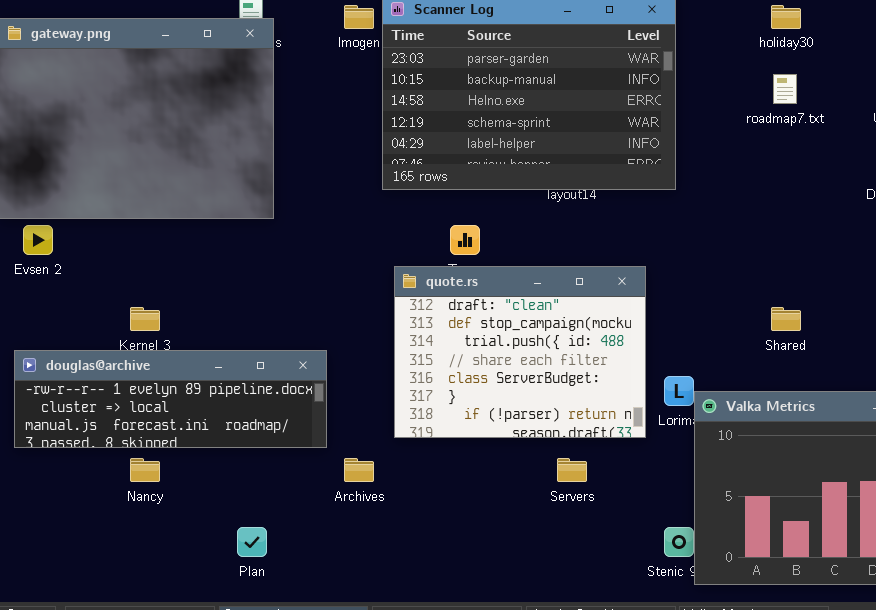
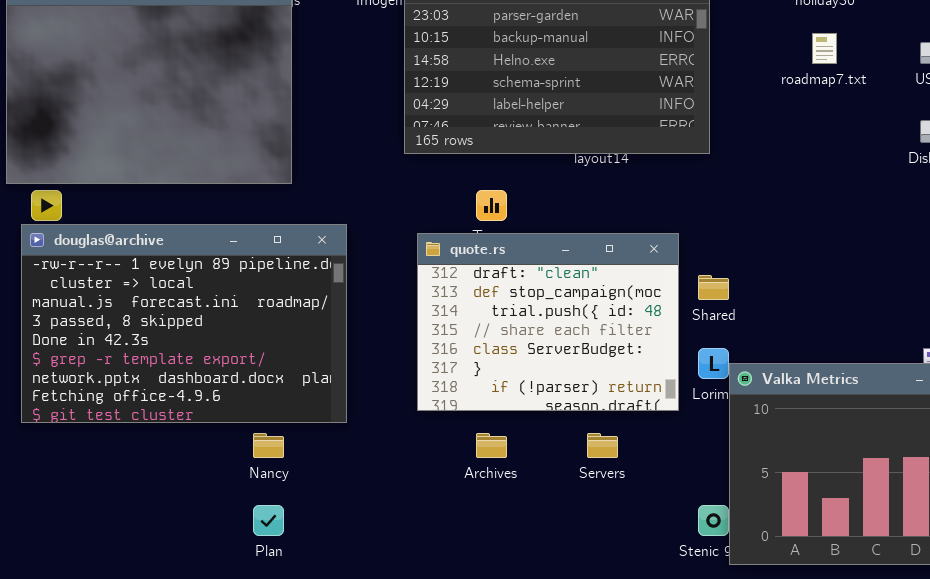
Shared: [771,307,801,331] -> [698,275,729,300], moved
douglas@archive: [14,350,327,448] -> [21,224,347,423], resized
Nancy: [130,458,160,482] -> [253,433,284,458], moved
Archives: [344,458,374,482] -> [476,433,507,458], moved

